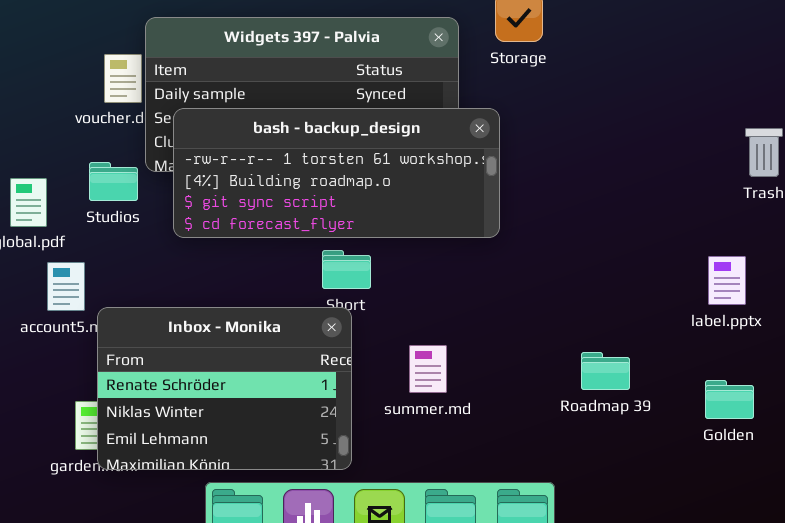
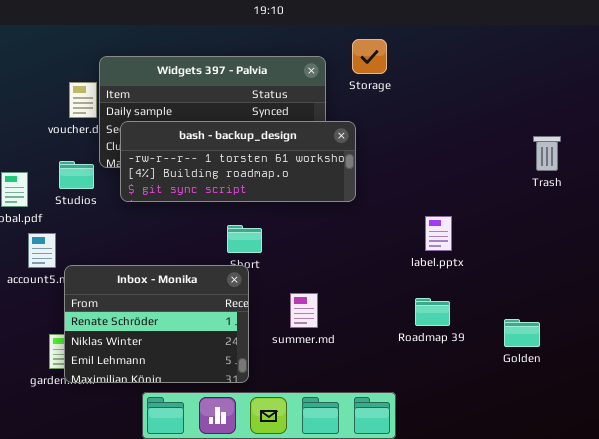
bash - backup_design: [173,108,500,238] -> [120,121,356,202], resized
label.pptx: [708,256,746,305] -> [425,216,452,251], moved

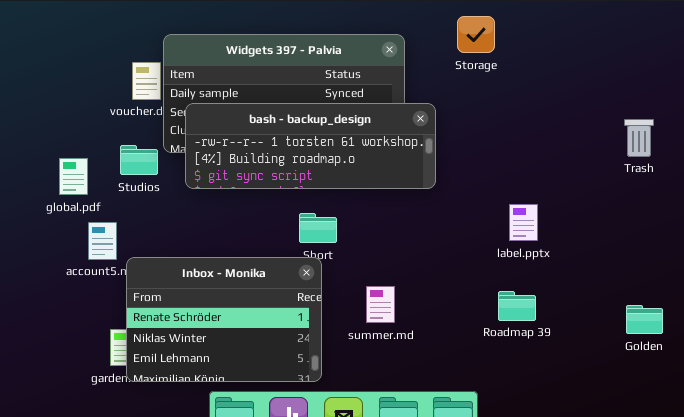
Storage: [352,39,387,74] -> [457,16,495,53], moved
Golden: [504,319,540,347] -> [626,305,663,334], moved

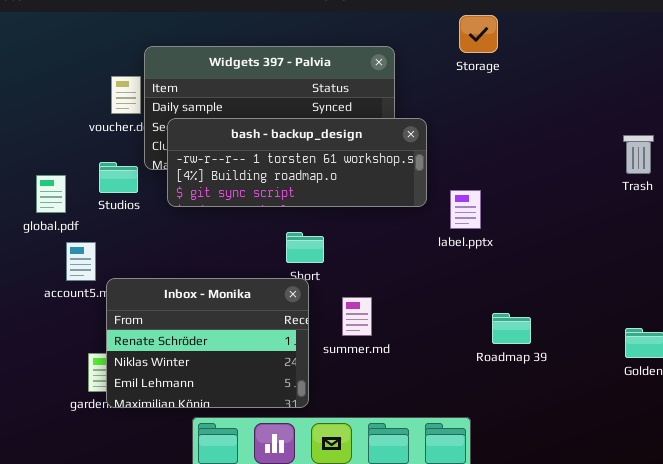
Storage: [457,16,495,53] -> [459,15,498,53], moved
label.pptx: [509,204,538,241] -> [450,190,481,229], moved
summer.md: [366,286,395,323] -> [342,297,372,336], moved

